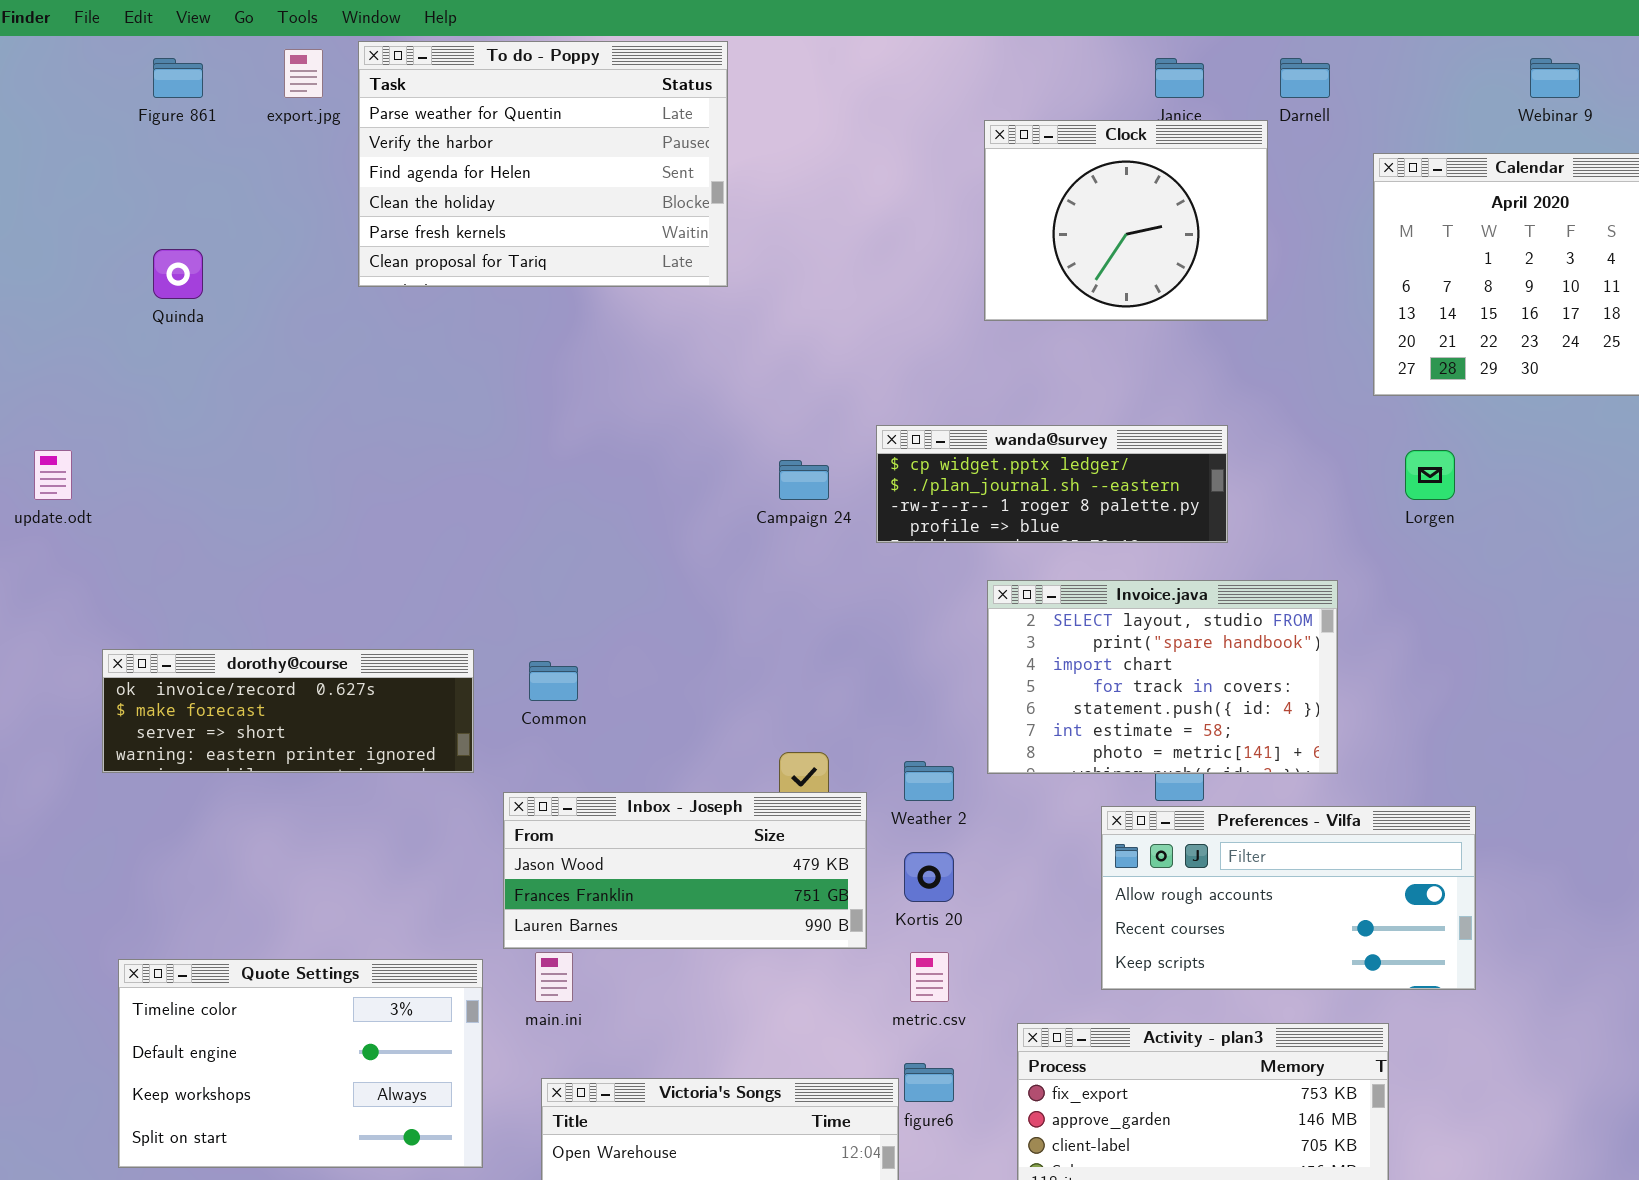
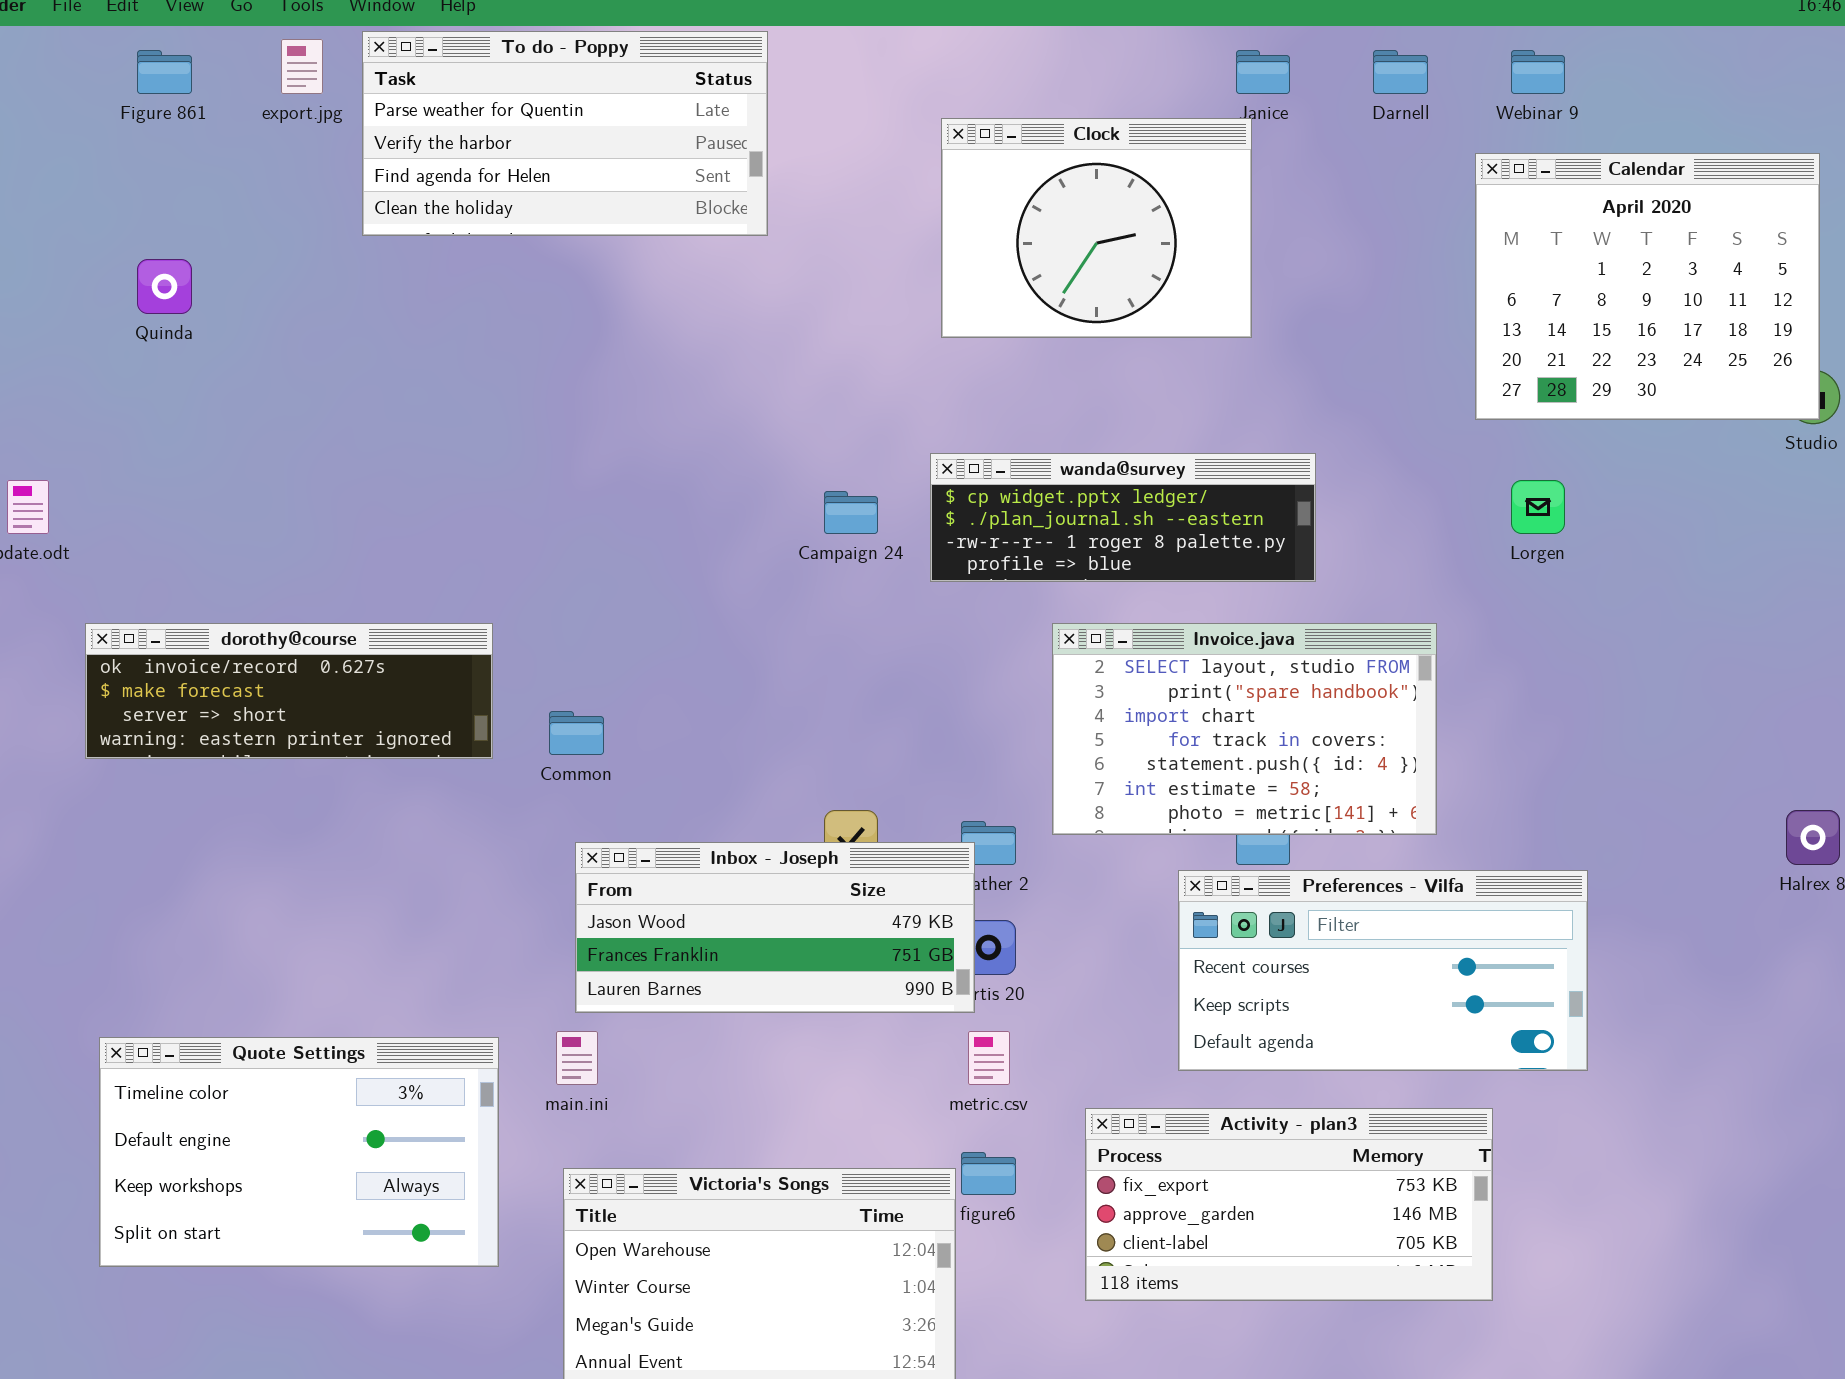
To do - Poppy: [358,41,728,287] -> [362,31,768,236], resized
Webinar 9: [1530,58,1580,98] -> [1511,50,1565,94], moved
Clock: [984,120,1268,321] -> [941,118,1252,338], moved
dorothy@course: [102,649,474,773] -> [85,623,493,759], moved
Inbox - Joseph: [503,792,867,949] -> [575,842,975,1013], moved
Preferences - Vilfa: [1101,806,1476,990] -> [1178,870,1588,1071], scrolled down 1 row

